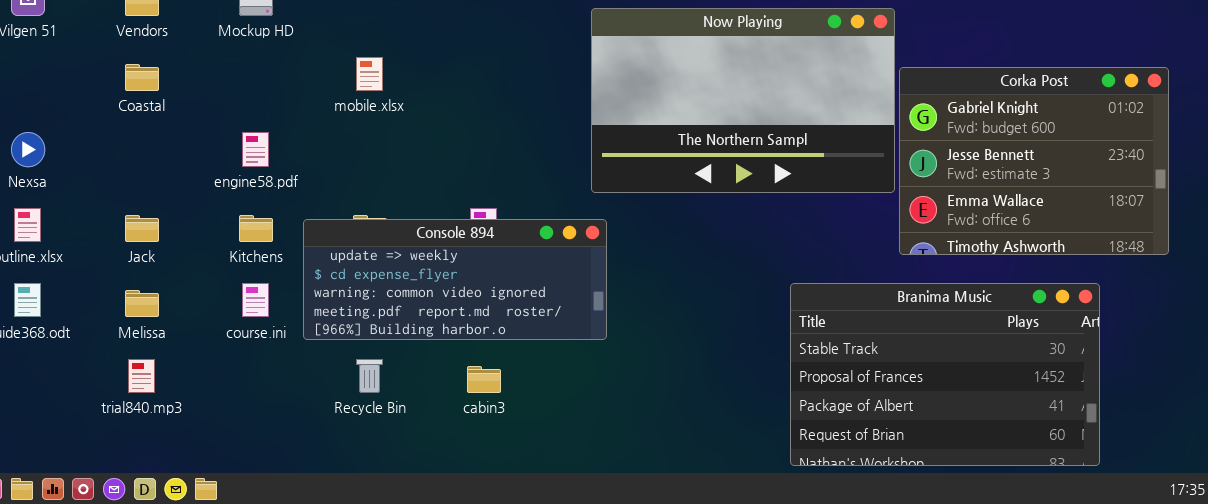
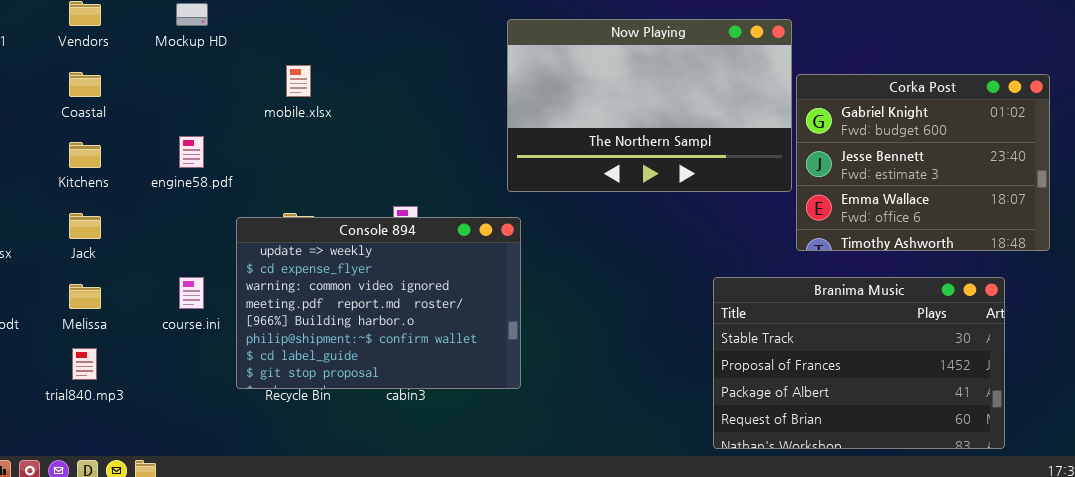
Kitchens: [239,215,273,242] -> [69,142,101,168], moved
Console 894: [303,219,607,340] -> [236,217,521,389], resized
Branima Music: [790,283,1100,466] -> [713,277,1005,449], moved

